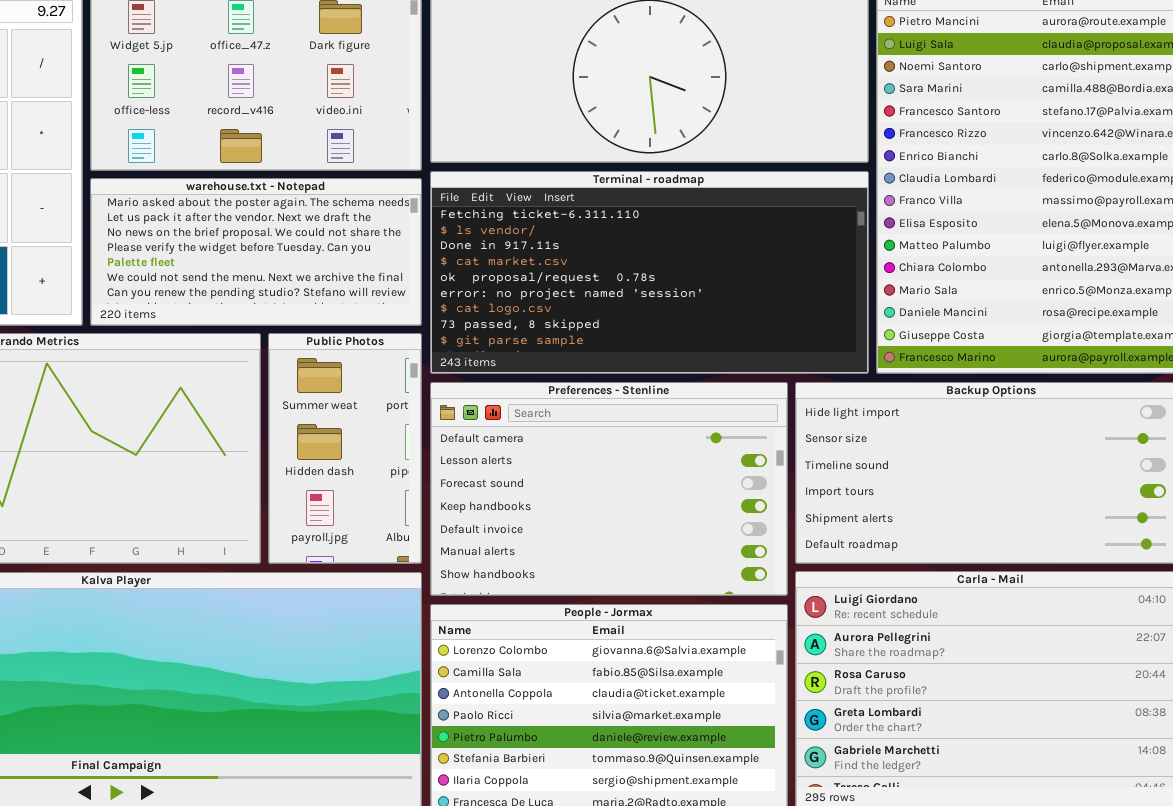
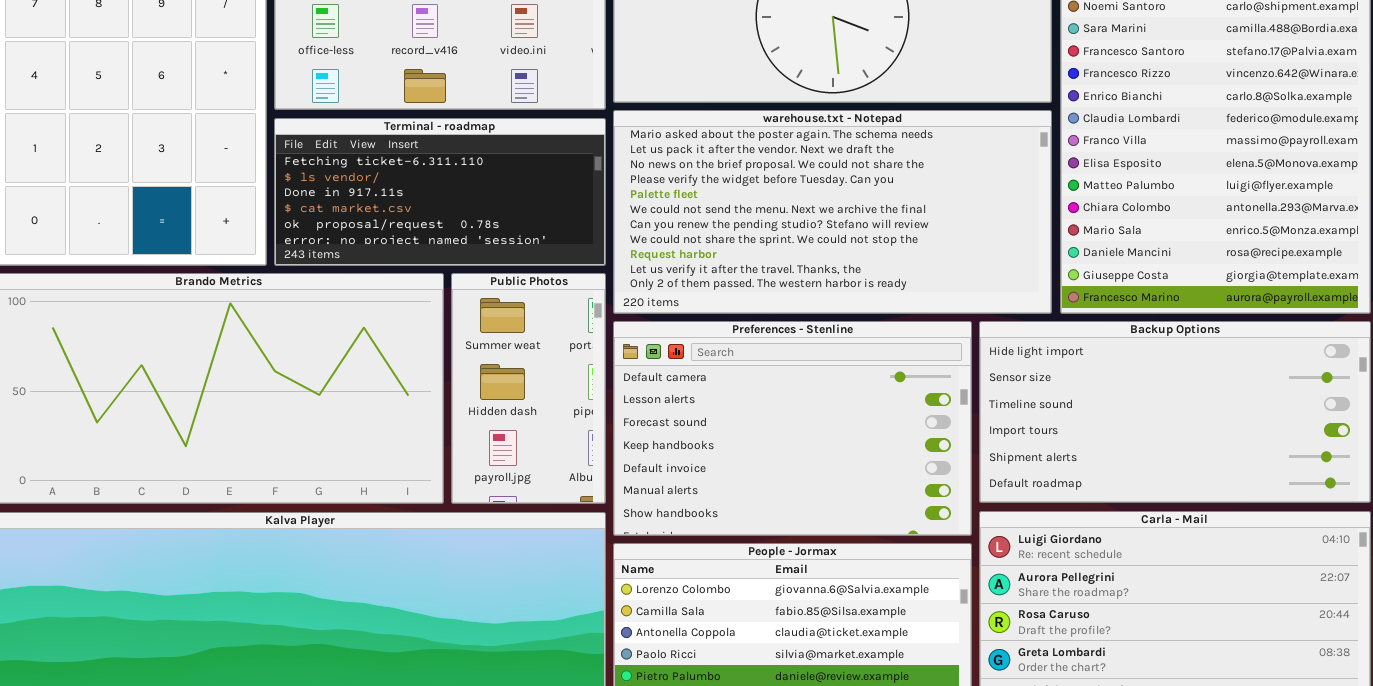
Terminal - roadmap: [430,171,869,374] -> [274,118,606,266], moved, resized
warehouse.txt - Notepad: [90,178,422,326] -> [613,110,1052,314], moved, resized

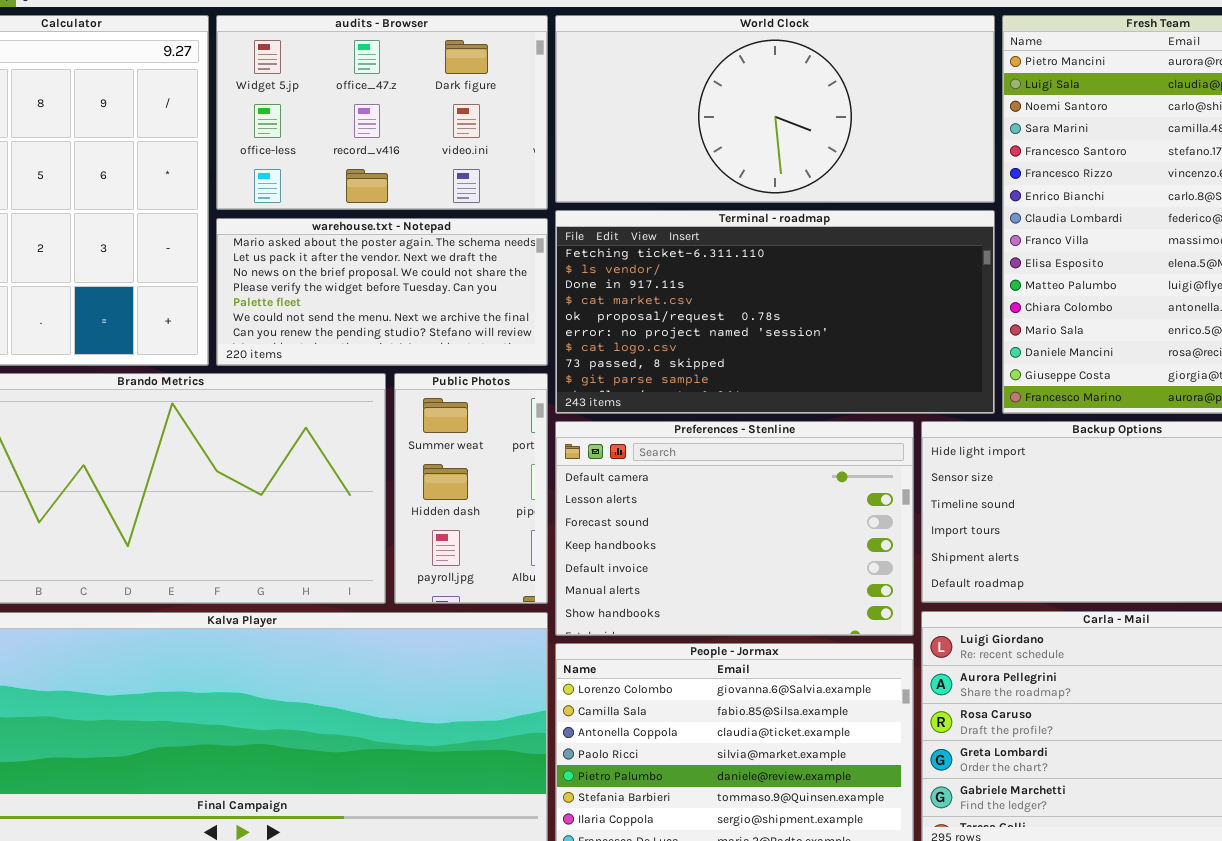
warehouse.txt - Notepad: [613,110,1052,314] -> [216,218,548,366], moved, resized
Terminal - roadmap: [274,118,606,266] -> [555,210,995,414], moved, resized

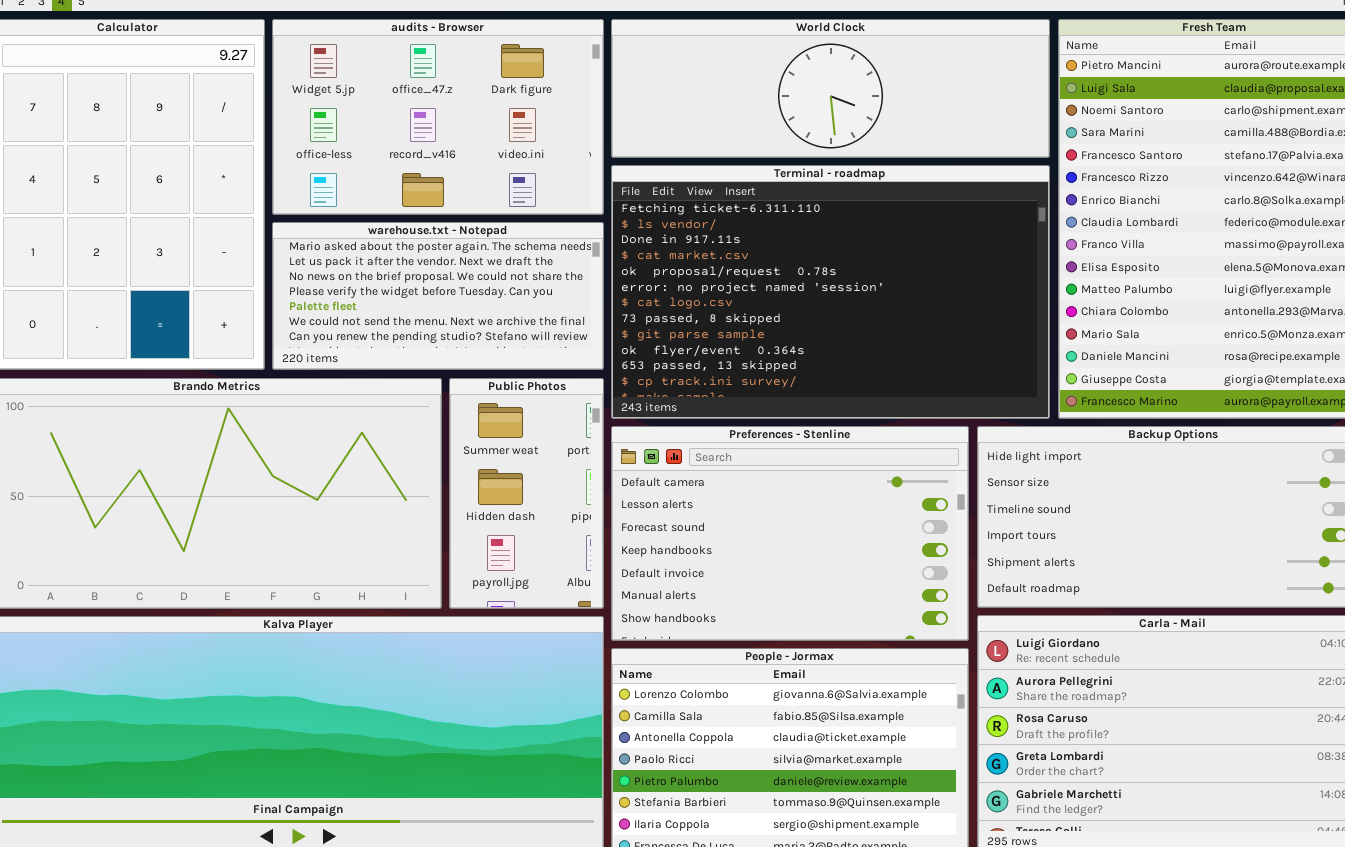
World Clock: [555,15,995,203] -> [611,19,1050,158], resized
Terminal - roadmap: [555,210,995,414] -> [611,165,1050,419], resized

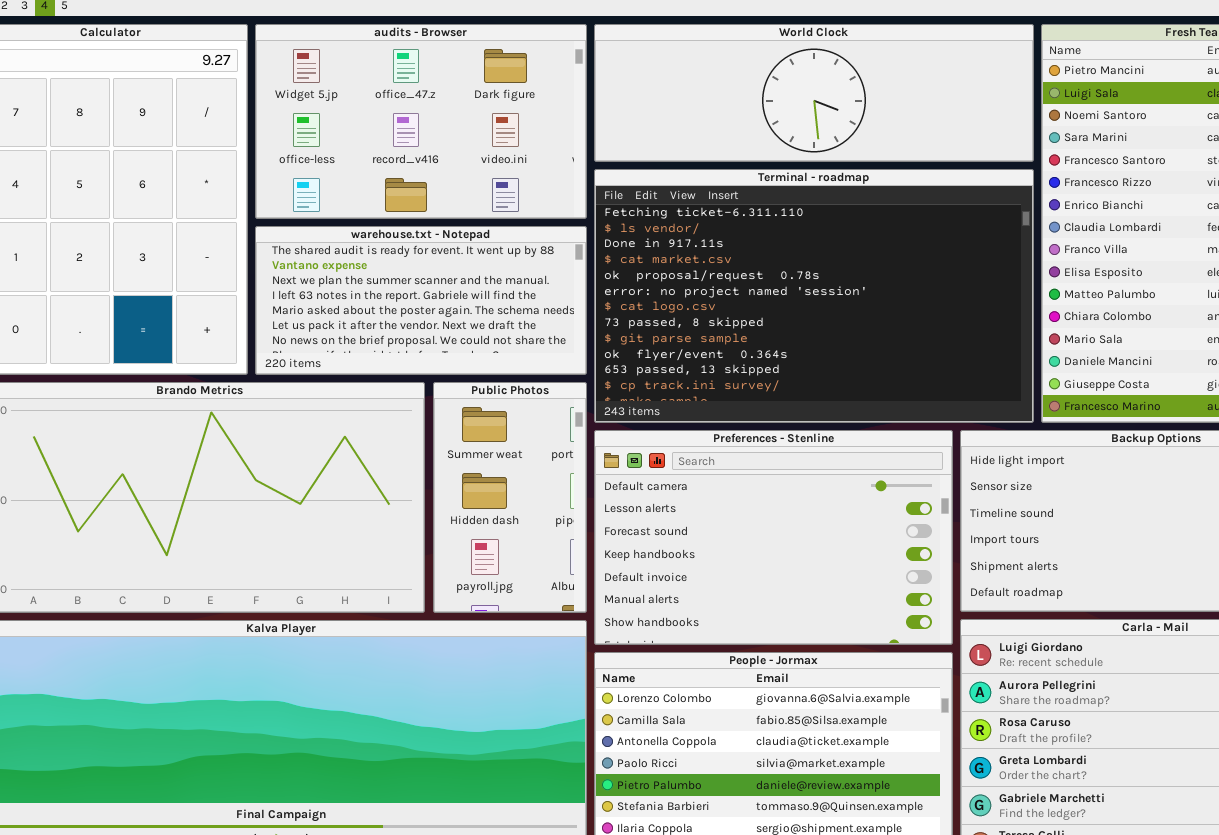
warehouse.txt - Notepad: [272,222,604,370] -> [255,226,587,375], scrolled up 4 rows

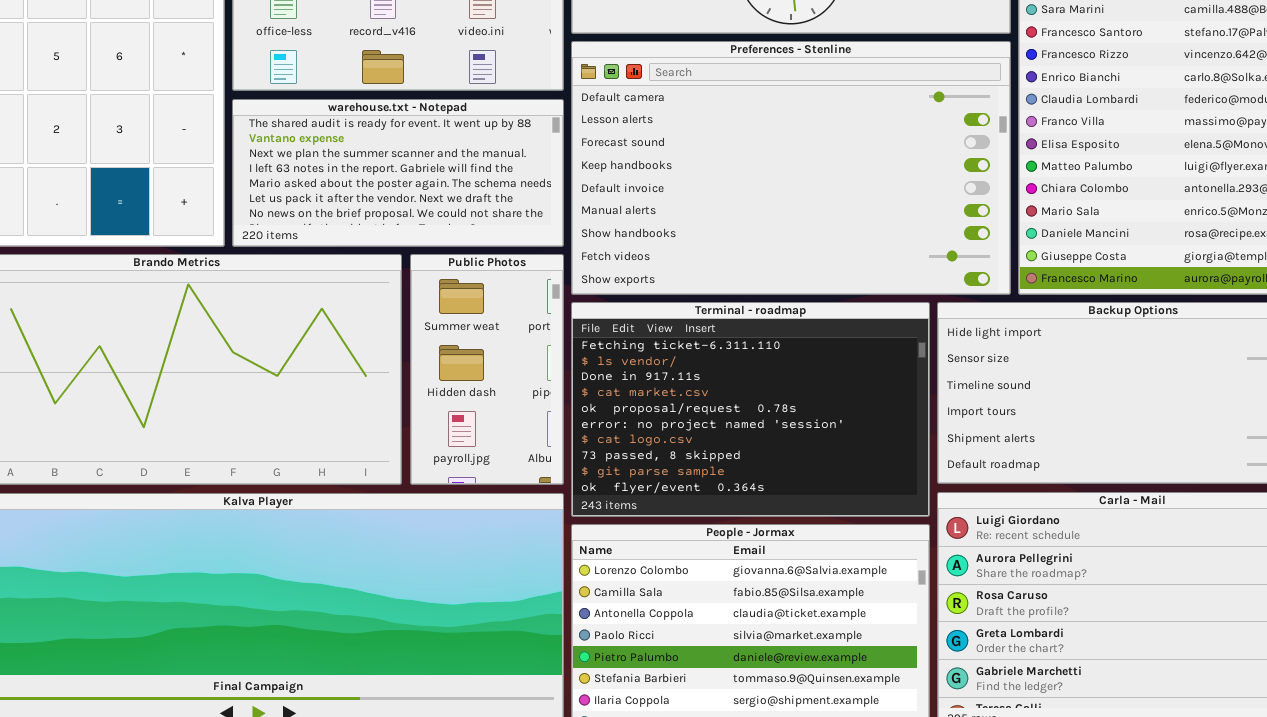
Terminal - roadmap: [594,169,1034,423] -> [571,302,930,517], moved, resized
Preferences - Stenline: [594,430,953,645] -> [571,41,1011,295], moved, resized

